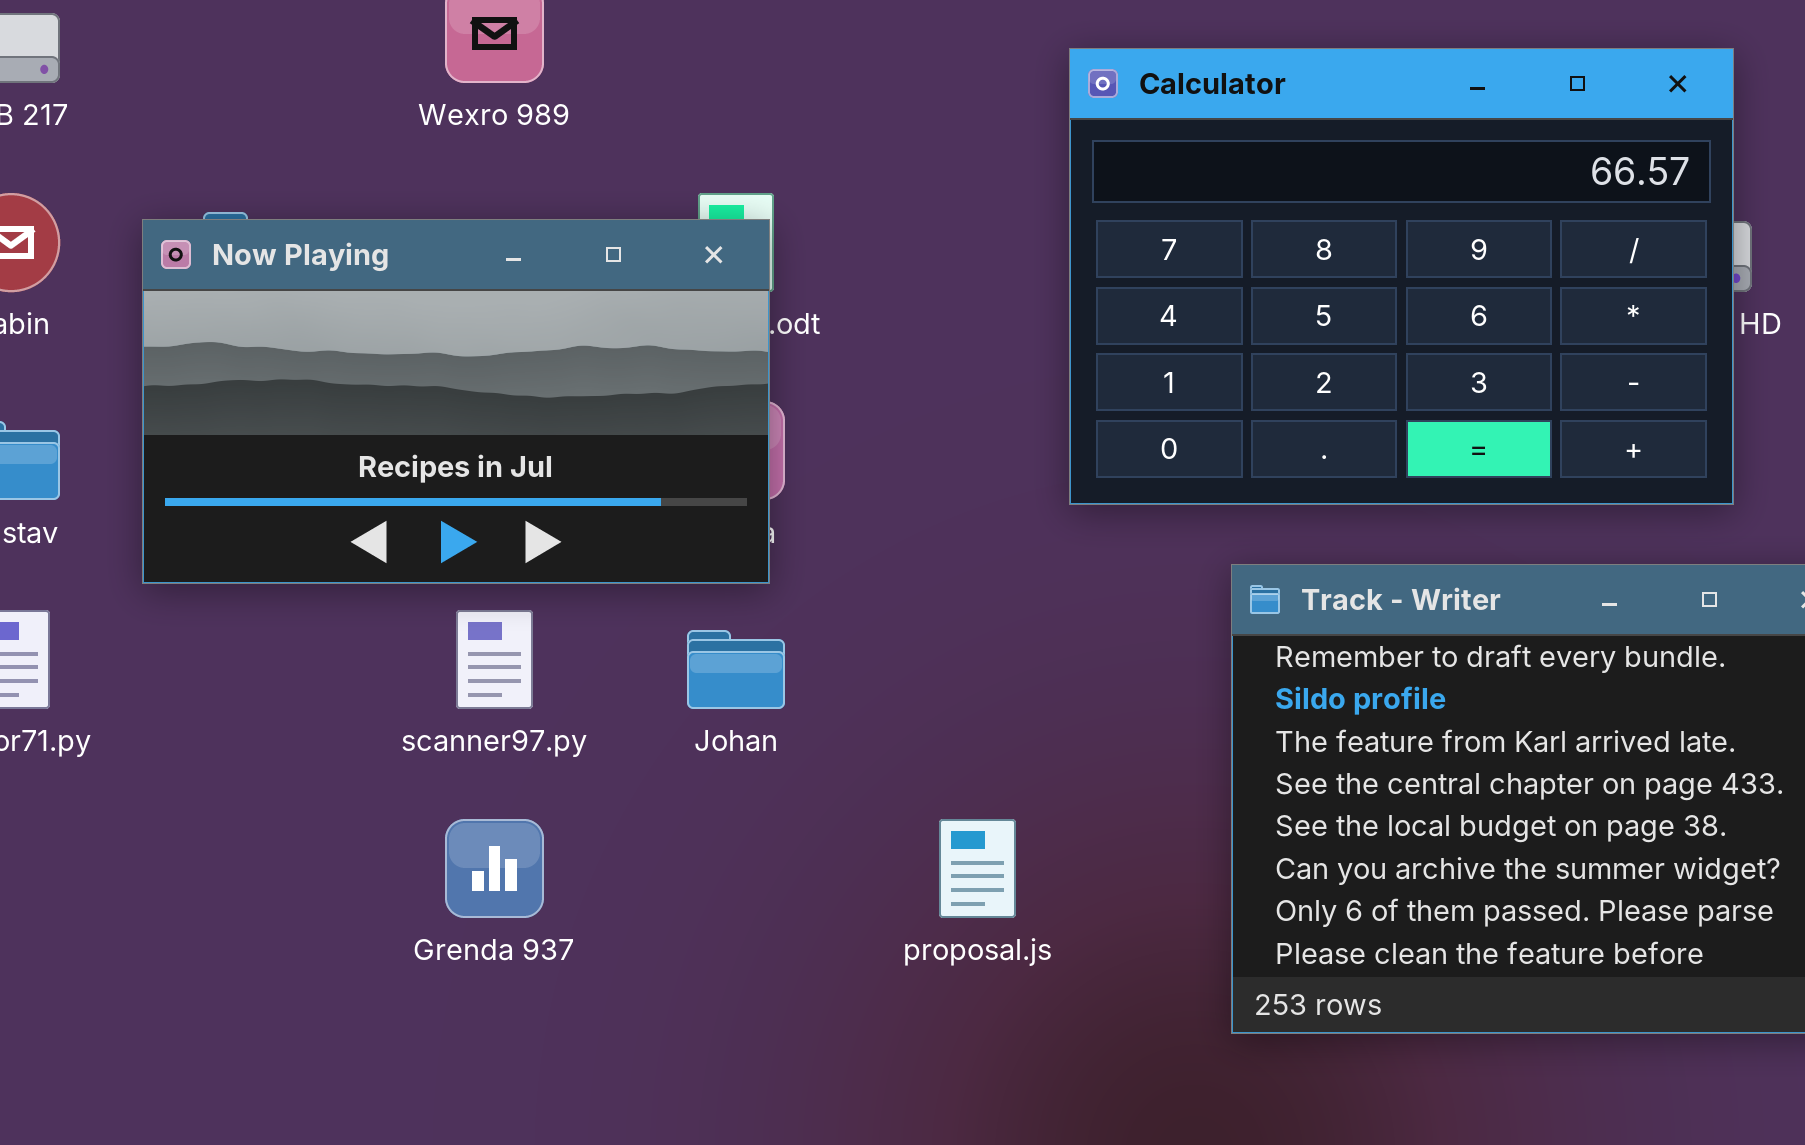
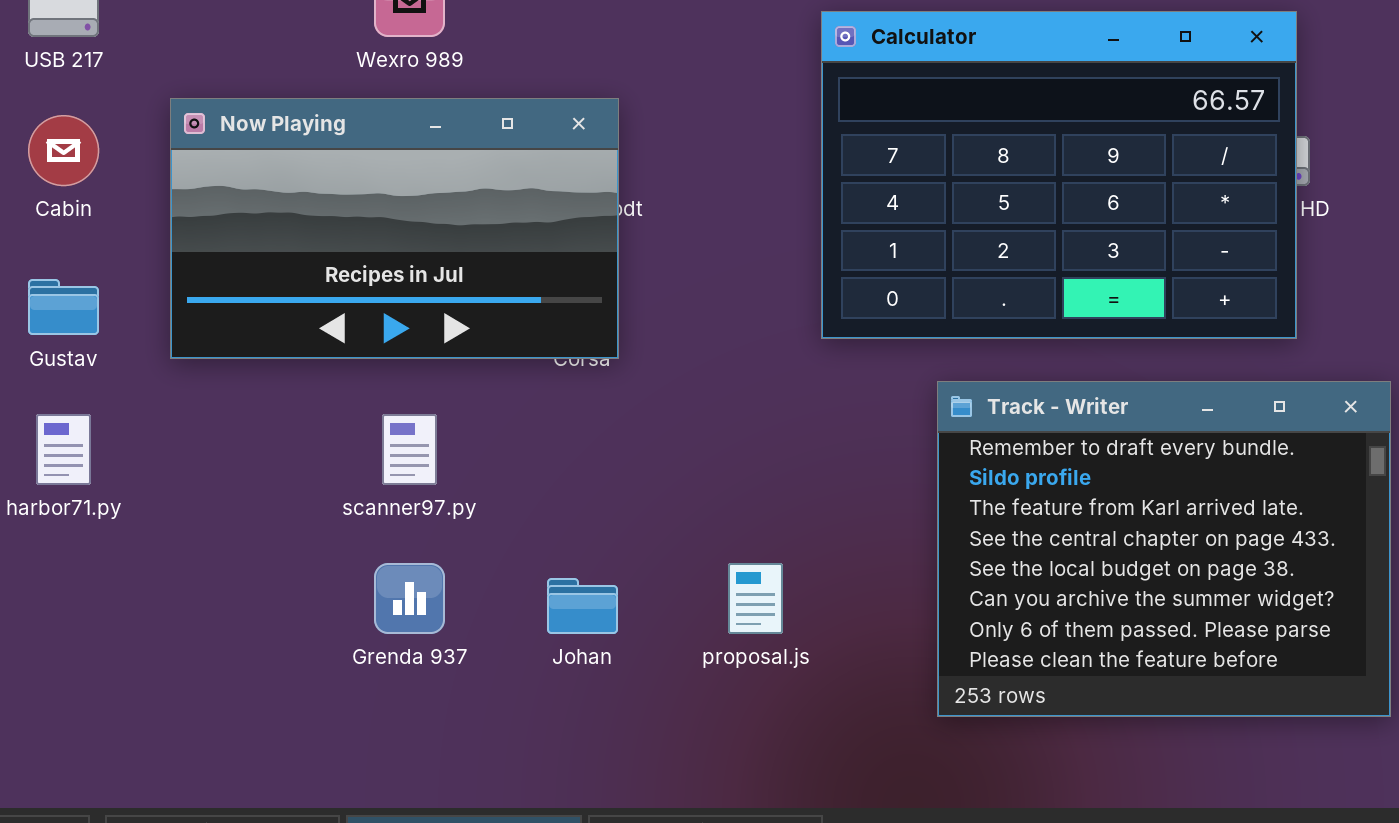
Now Playing: [142,219,770,584] -> [170,98,619,359], moved
Johan: [687,630,785,709] -> [547,578,618,634], moved

